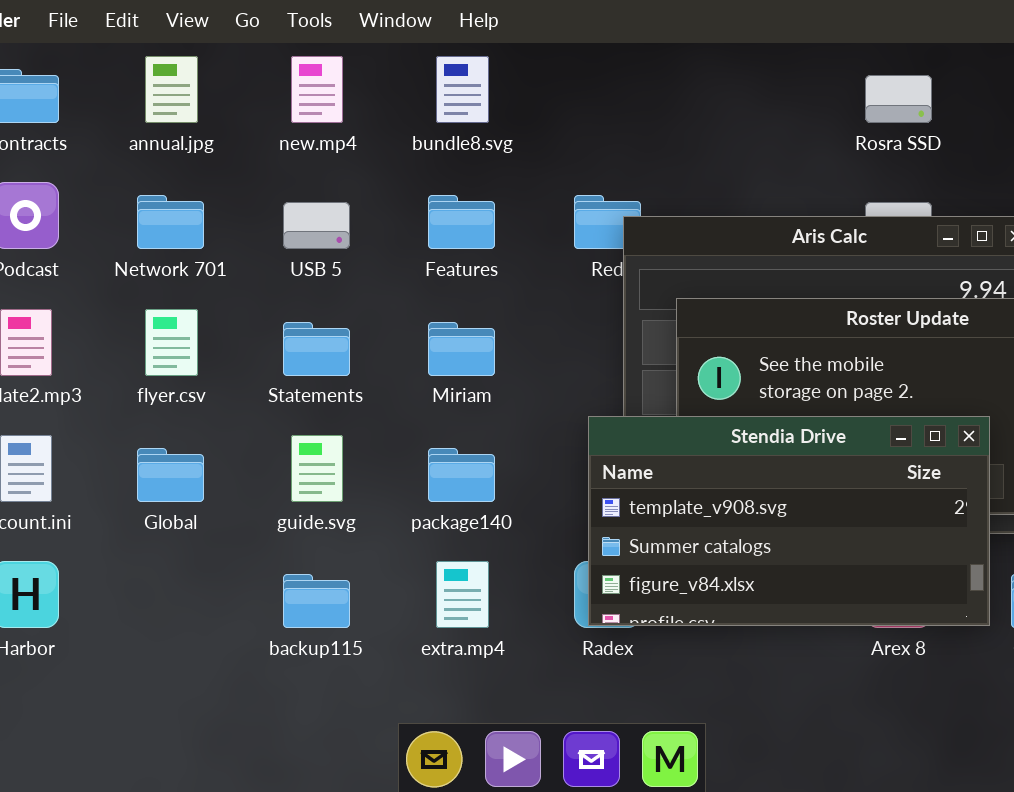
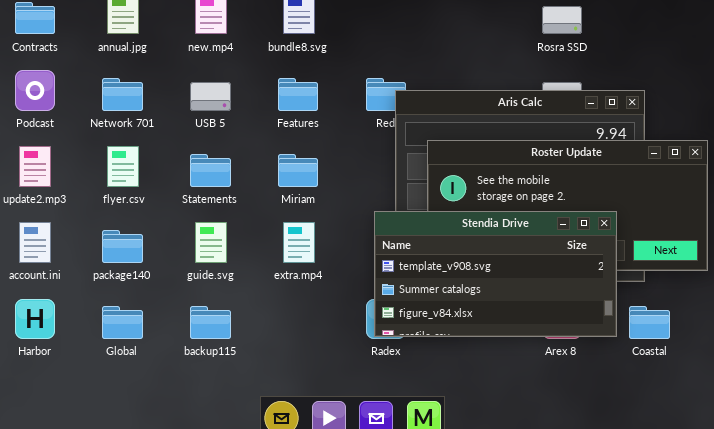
Global: [137,448,204,502] -> [102,306,143,339], moved
package140: [428,448,495,502] -> [102,230,143,263], moved
extra.mp4: [436,561,489,628] -> [283,222,315,263], moved

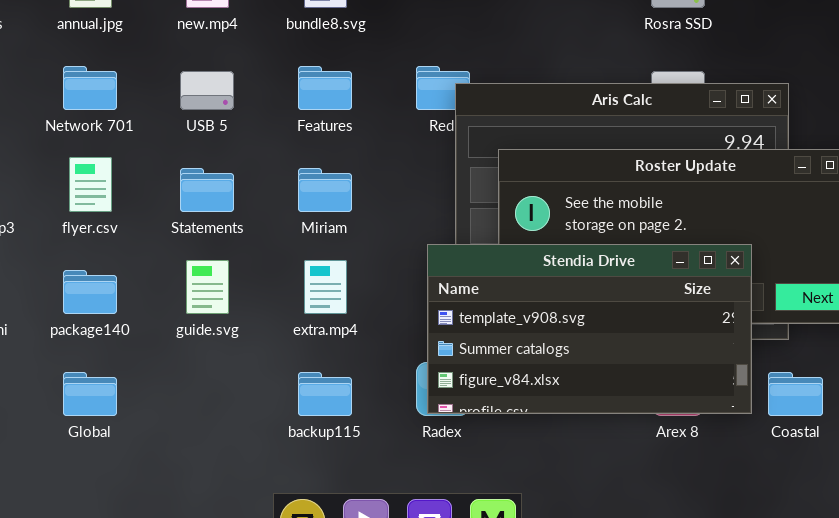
backup115: [190,306,231,339] -> [298,372,352,416], moved

